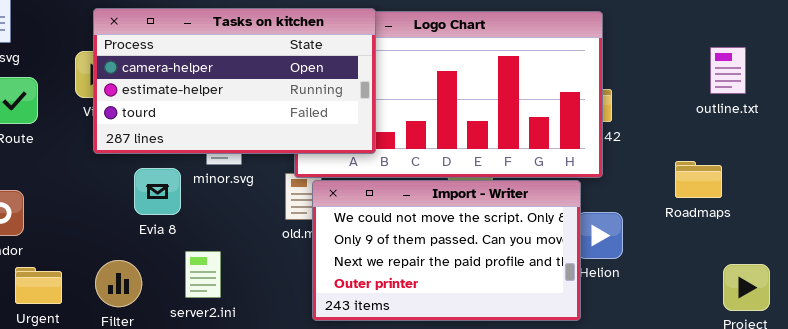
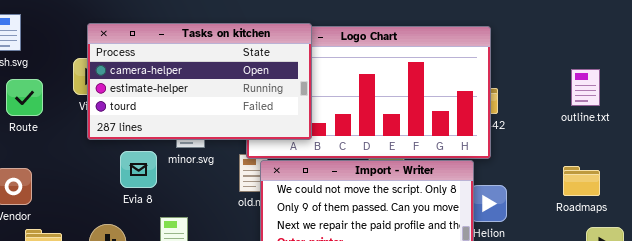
outline.txt: [710,47,746,94] -> [571,69,600,106], moved
Roadmaps: [675,161,722,198] -> [563,166,600,196], moved

